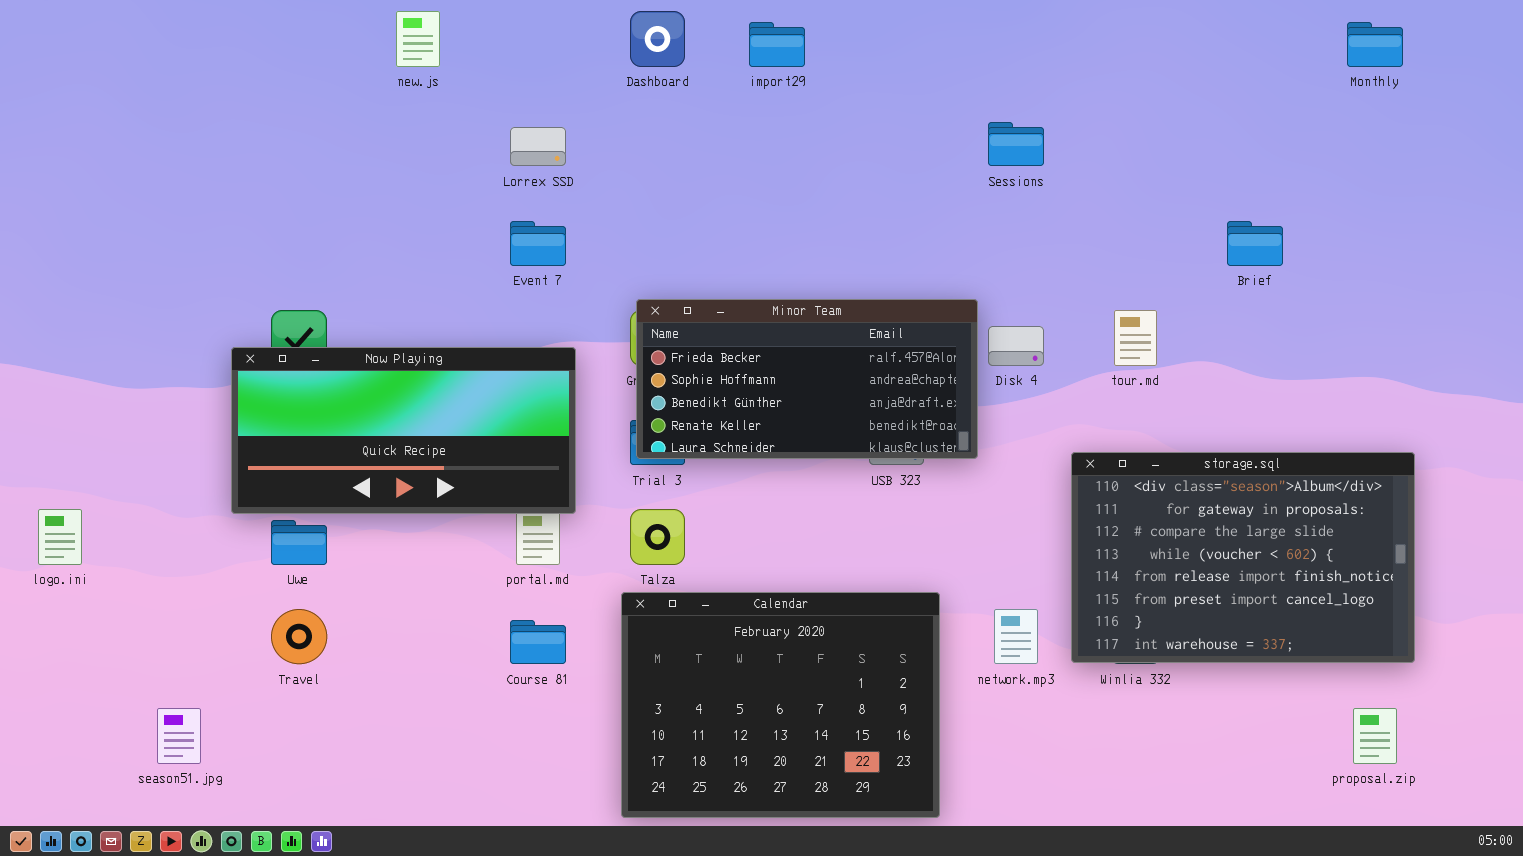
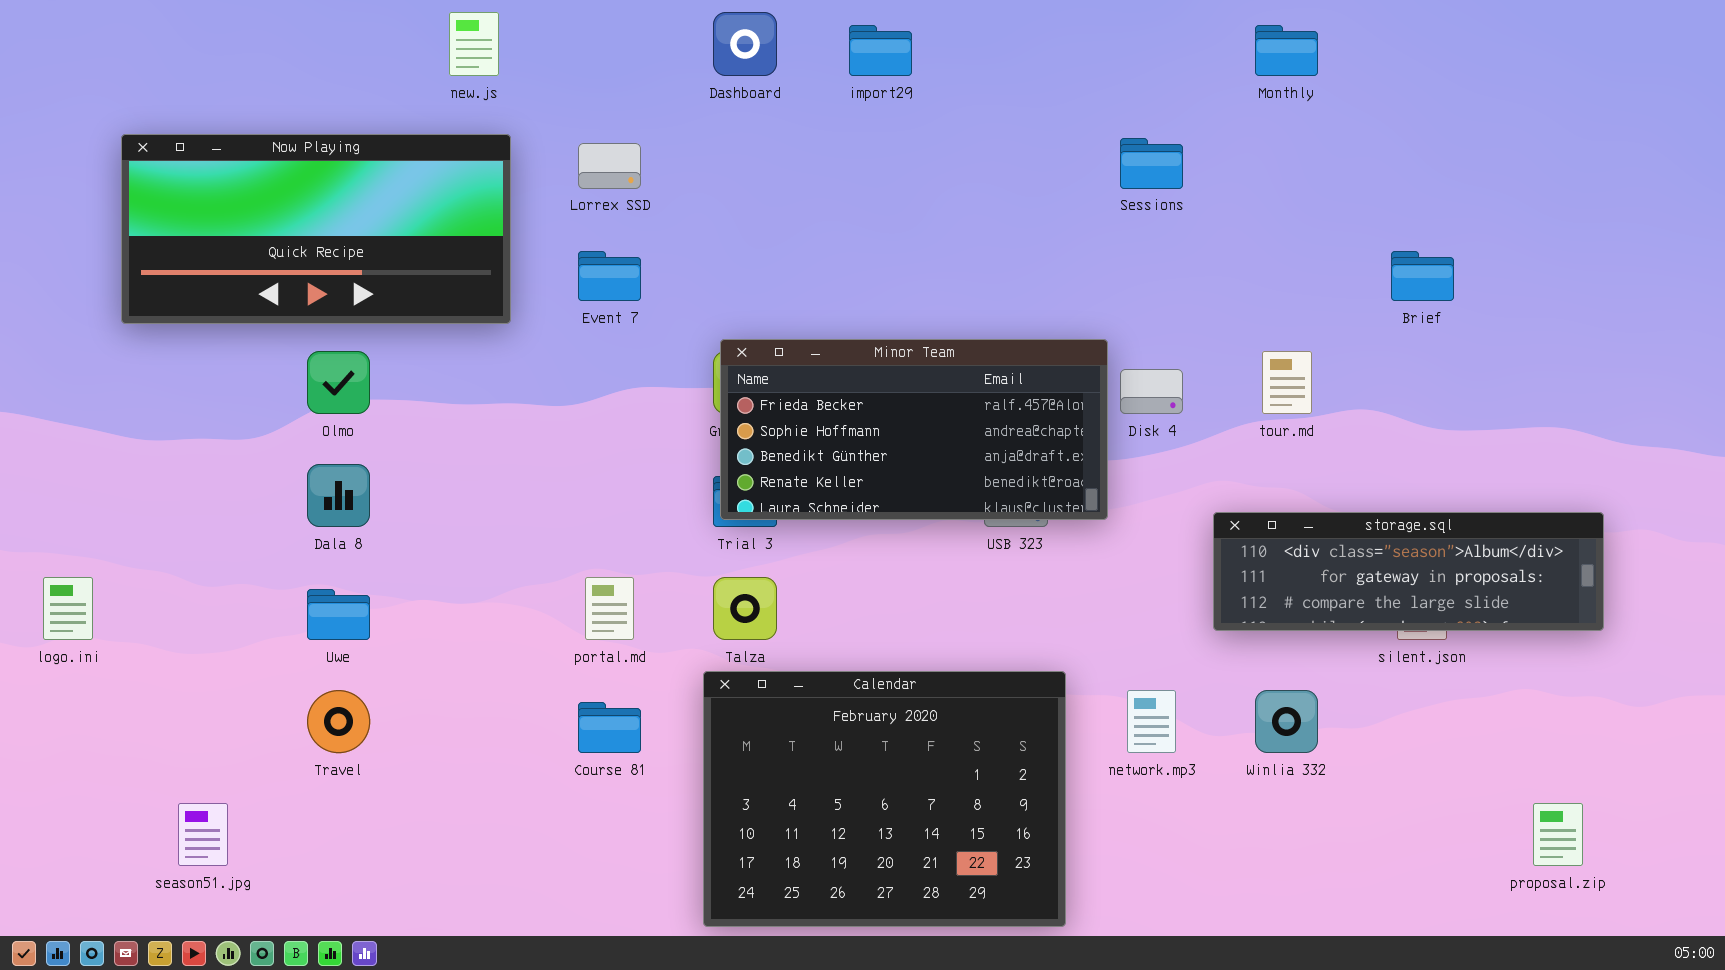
Monthly: [1347,22,1403,67] -> [1255,25,1318,76], moved
Now Playing: [231,347,576,514] -> [121,134,511,324], moved
storage.sql: [1071,452,1415,663] -> [1213,512,1604,631], resized

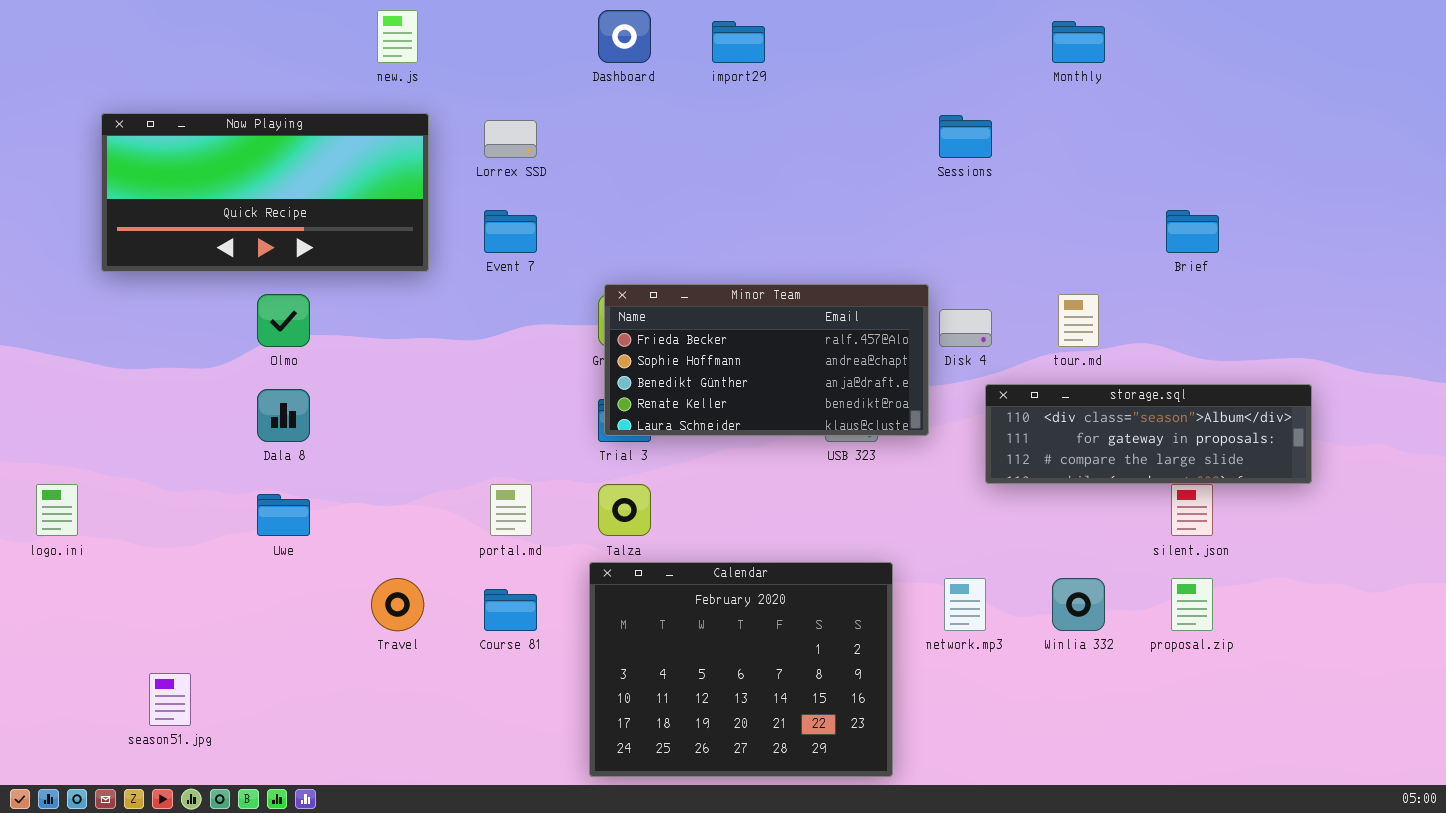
storage.sql: [1213,512,1604,631] -> [985,384,1312,484], moved
Travel: [307,690,370,753] -> [371,578,424,631], moved
proposal.zip: [1533,803,1583,866] -> [1171,578,1213,631], moved

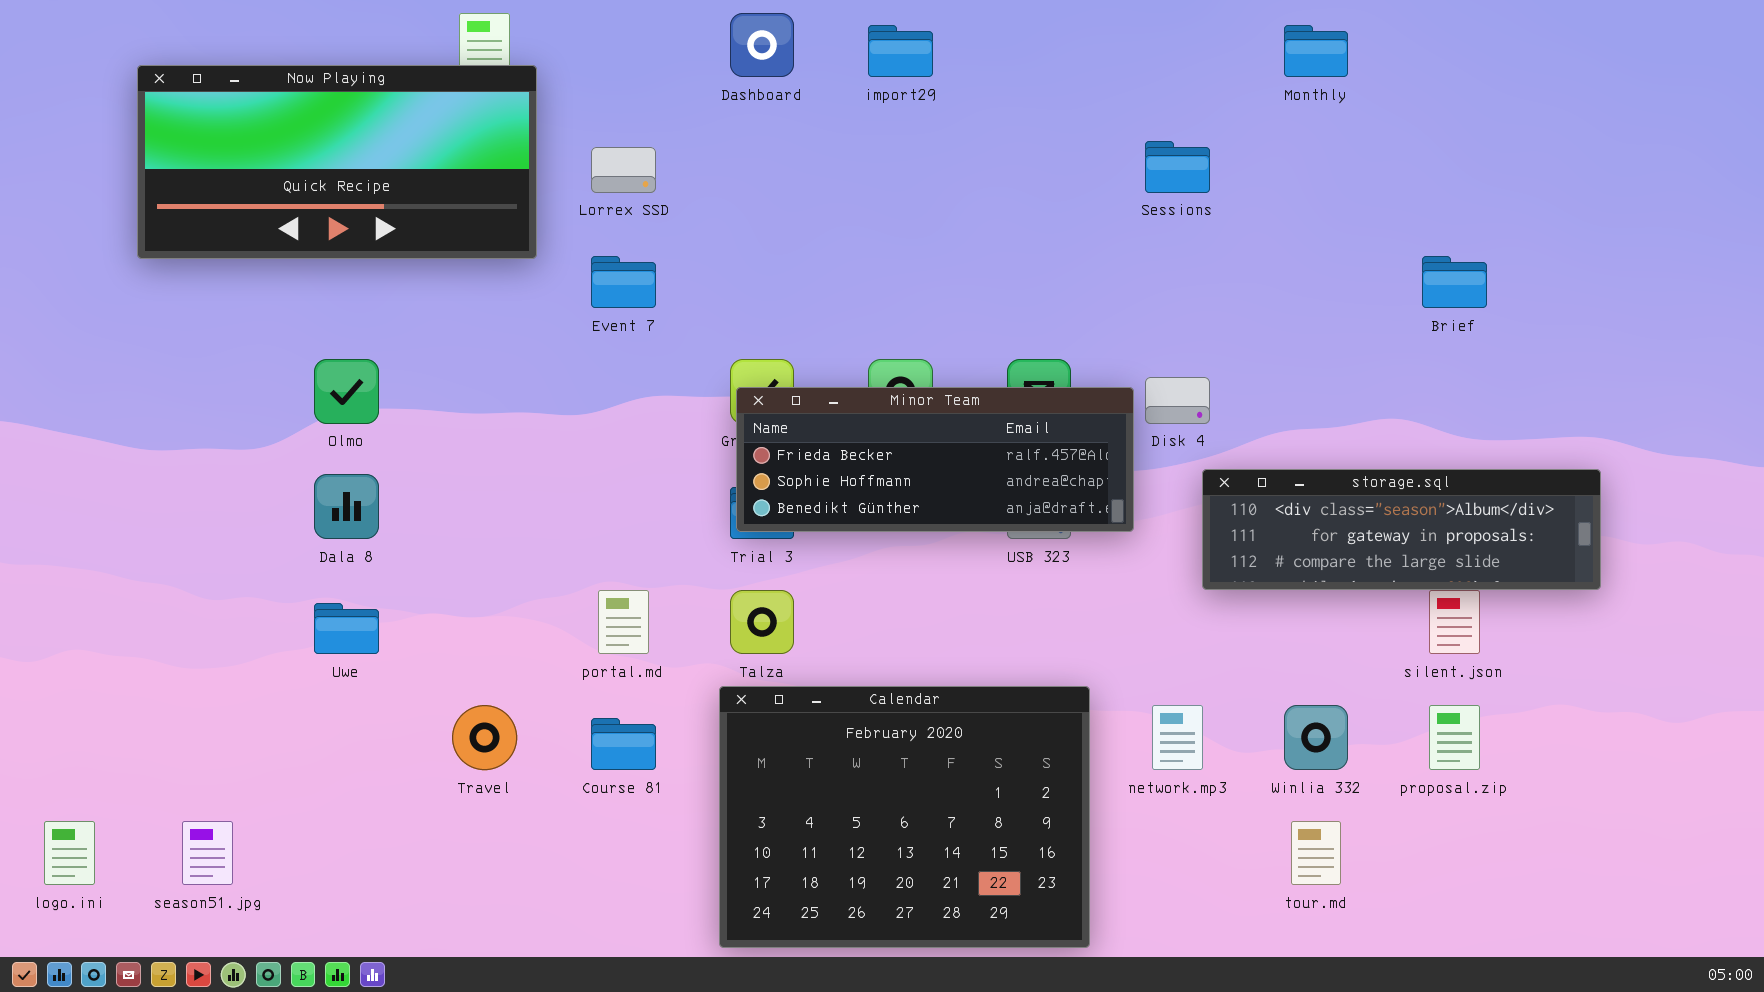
Now Playing: [101,113,429,272] -> [137,65,537,259], moved
Minor Team: [604,284,929,436] -> [736,387,1134,532], resized
tour.md: [1058,294,1099,347] -> [1291,821,1341,885], moved
logo.ini: [36,484,78,536] -> [44,821,95,885], moved

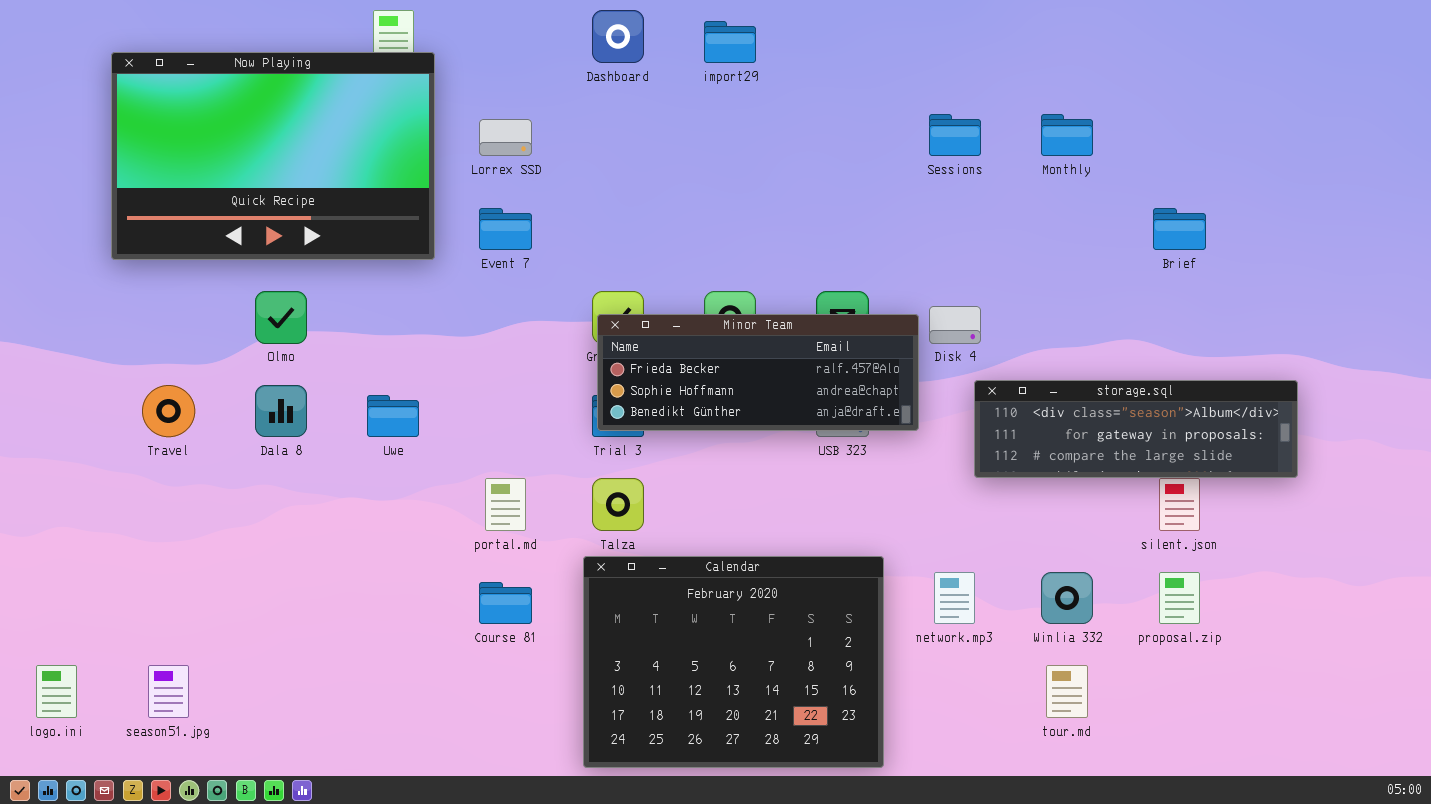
Monthly: [1284,25,1348,77] -> [1041,114,1093,156], moved
Now Playing: [137,65,537,259] -> [111,52,435,260], resized
Uwe: [314,603,379,654] -> [367,395,419,437], moved
Travel: [452,705,517,770] -> [142,385,195,437], moved

